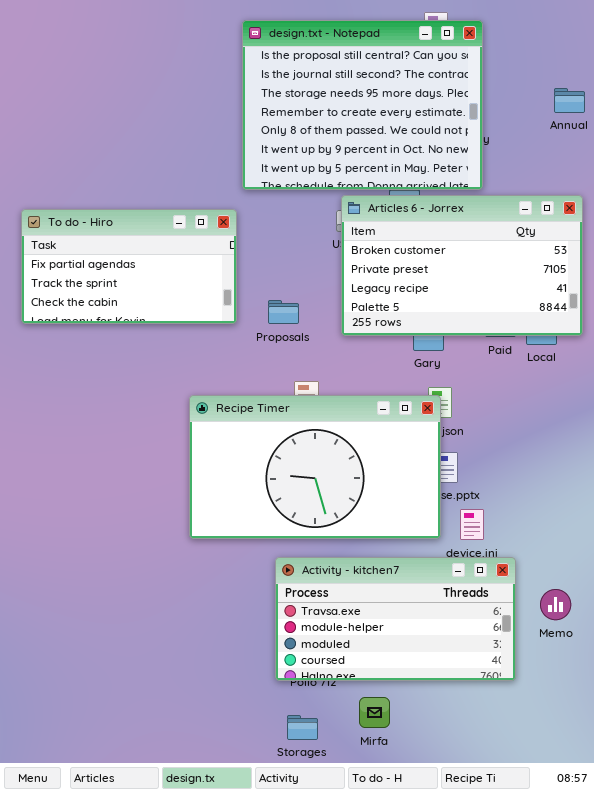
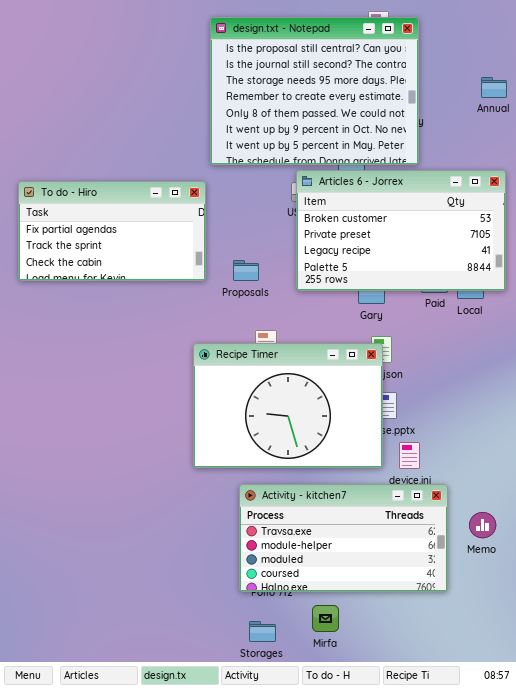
Recipe Timer: [189,395,441,539] -> [193,343,383,468], resized

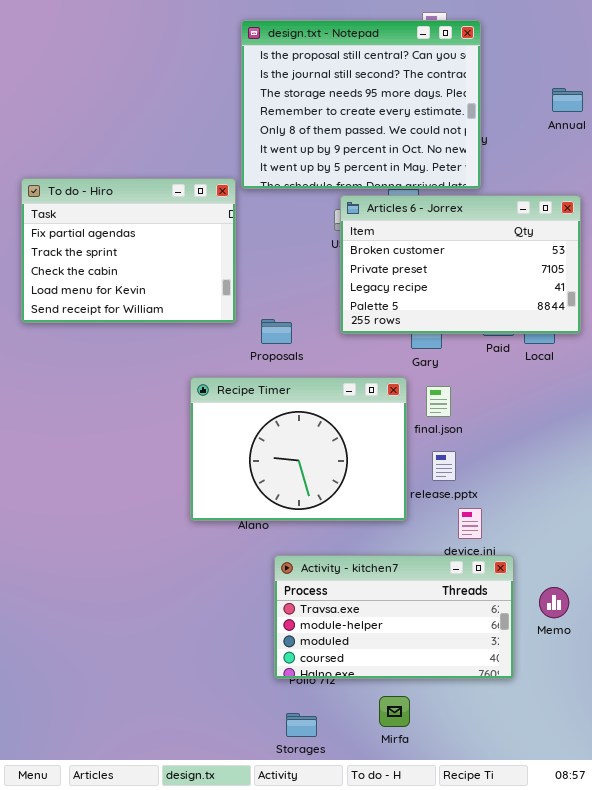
To do - Hiro: [18,181,206,281] -> [21,178,236,323], resized
Proposals: [233,260,259,281] -> [261,319,292,344], moved
Recipe Timer: [193,343,383,468] -> [190,377,407,521], moved
Mirfa: [312,605,339,632] -> [379,696,410,727], moved

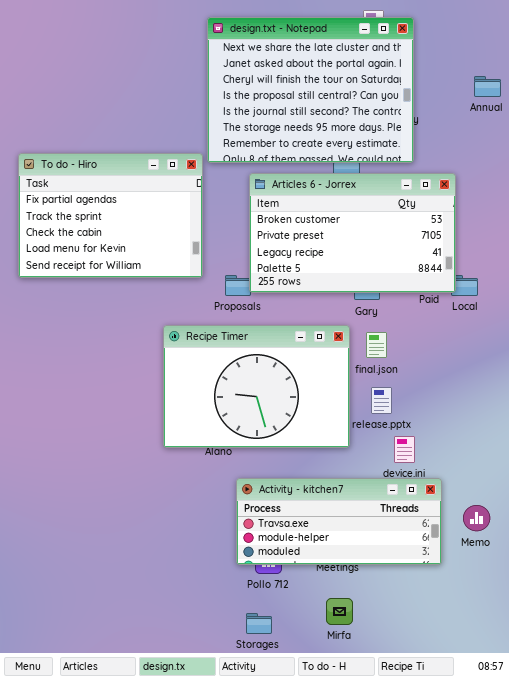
design.txt - Notepad: [241,20,481,189] -> [207,17,414,163], scrolled up 3 rows
Articles 6 - Jorrex: [340,195,581,334] -> [249,173,456,293], moved
Activity - kitchen7: [274,555,514,679] -> [236,478,442,565], resized

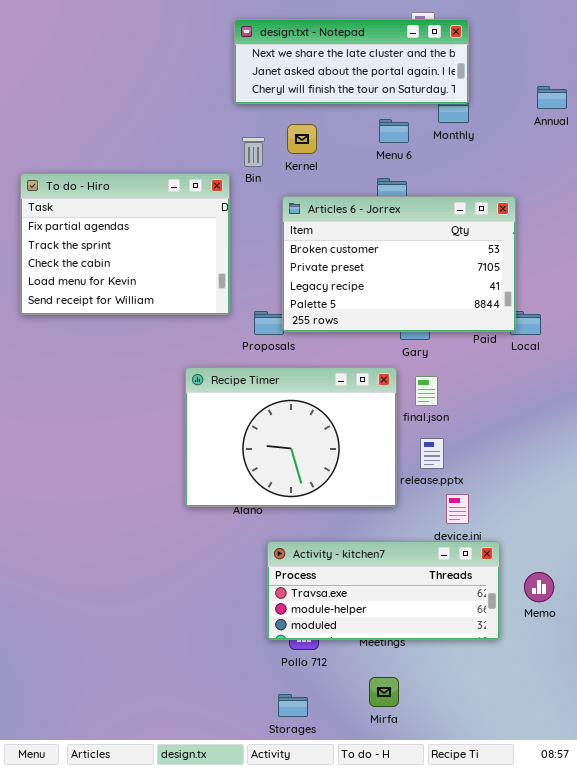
design.txt - Notepad: [207,17,414,163] -> [234,19,469,104], resized

